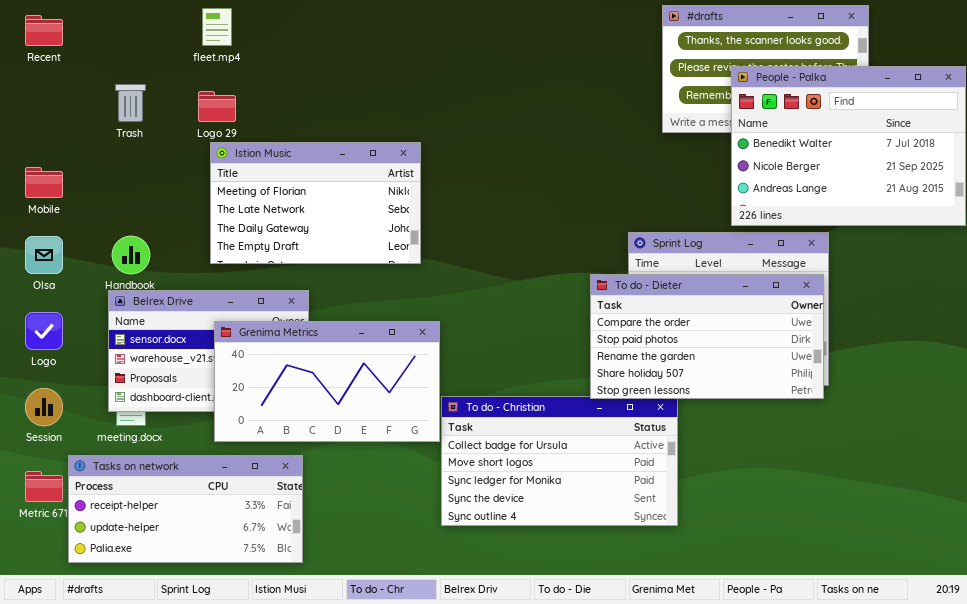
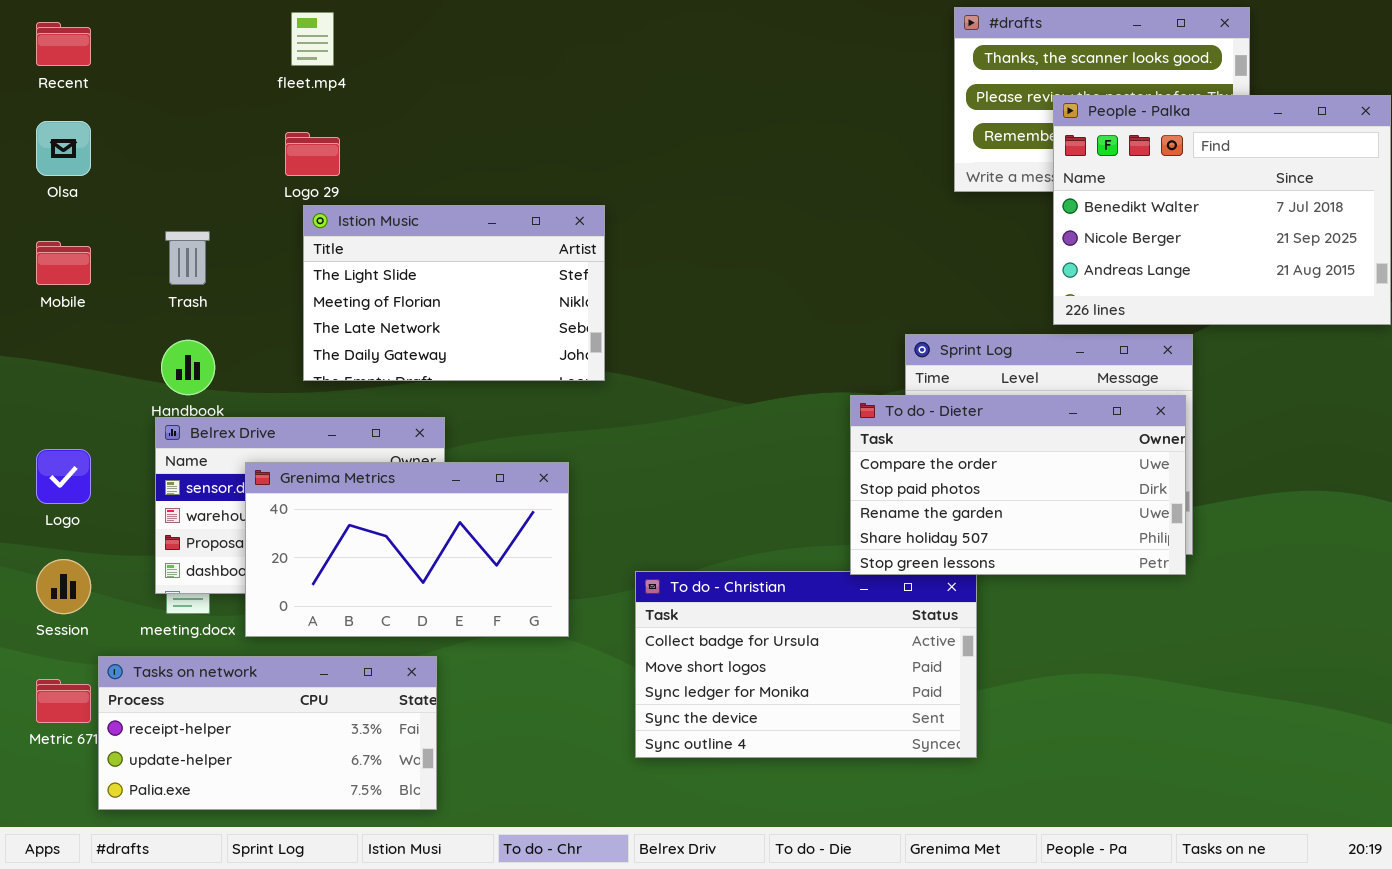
Trash: [115,84,146,122] -> [165,231,210,285], moved
Istion Music: [210,142,421,264] -> [303,205,605,381], scrolled up 1 row
Olsa: [25,236,63,274] -> [36,121,91,176], moved
Grenima Metrics: [214,321,440,442] -> [245,462,569,637], moved

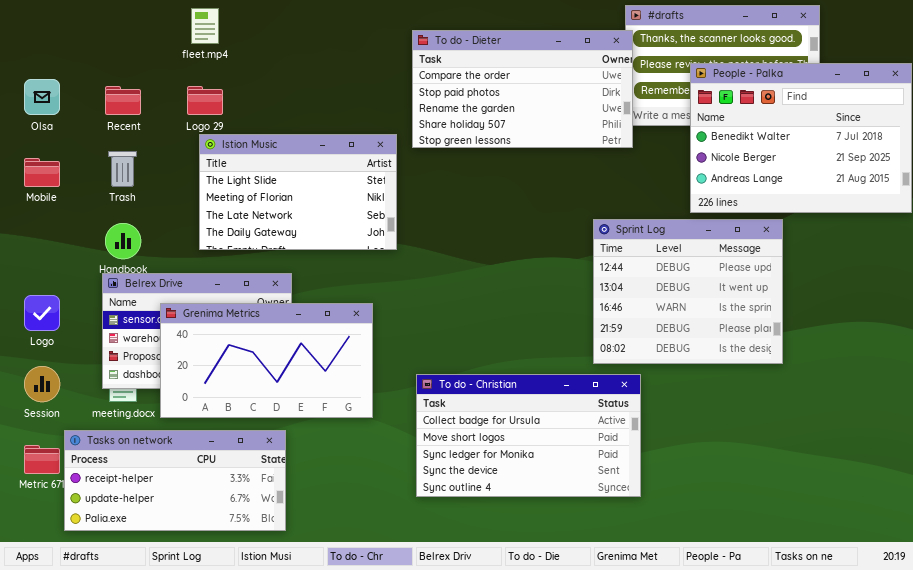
Recent: [36,22,91,66] -> [105,86,141,115], moved
To do - Dieter: [850,395,1186,575] -> [412,30,633,148], moved

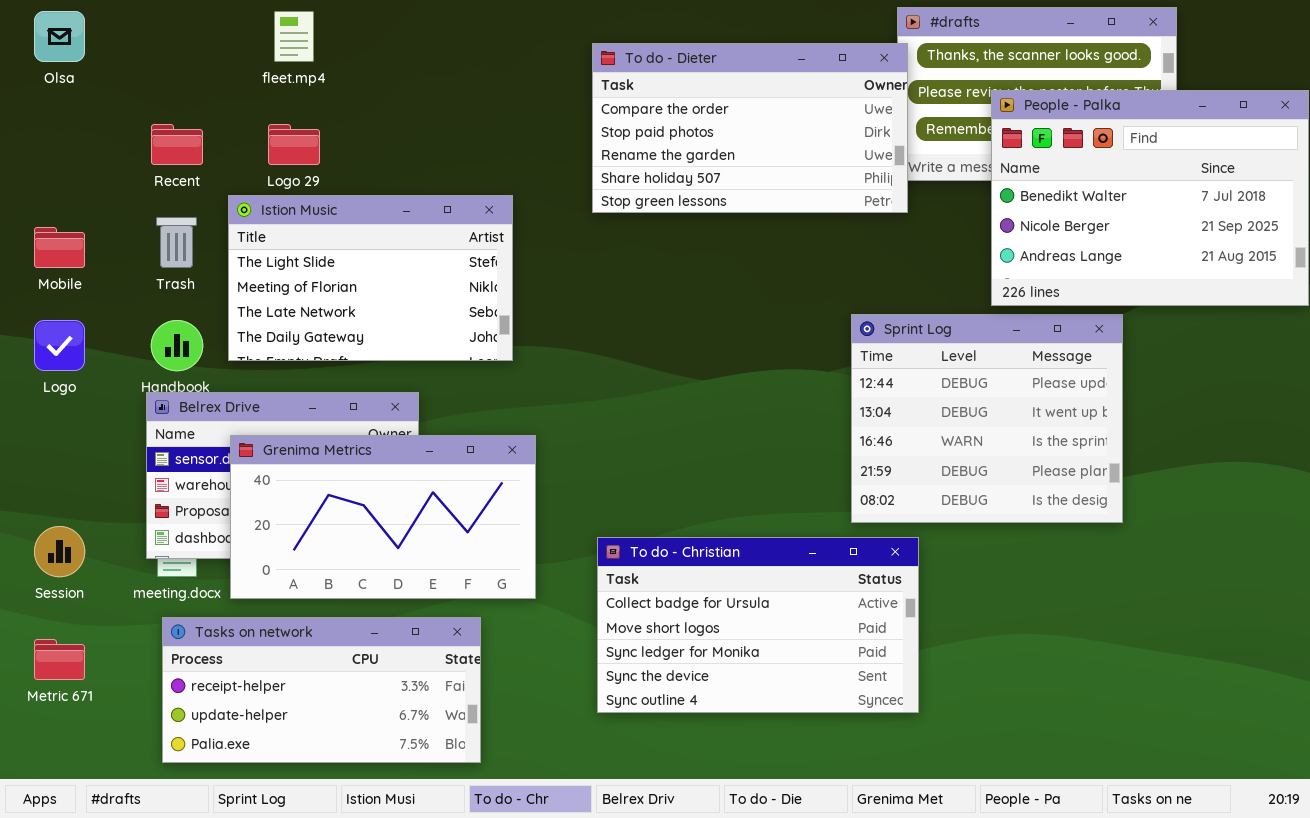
Olsa: [24,79,60,115] -> [34,11,85,62], moved
Istion Music: [199,134,397,250] -> [228,195,513,361], moved
Logo: [24,295,60,331] -> [34,320,85,371], moved
Tasks on network: [64,430,286,531] -> [162,617,481,763], moved

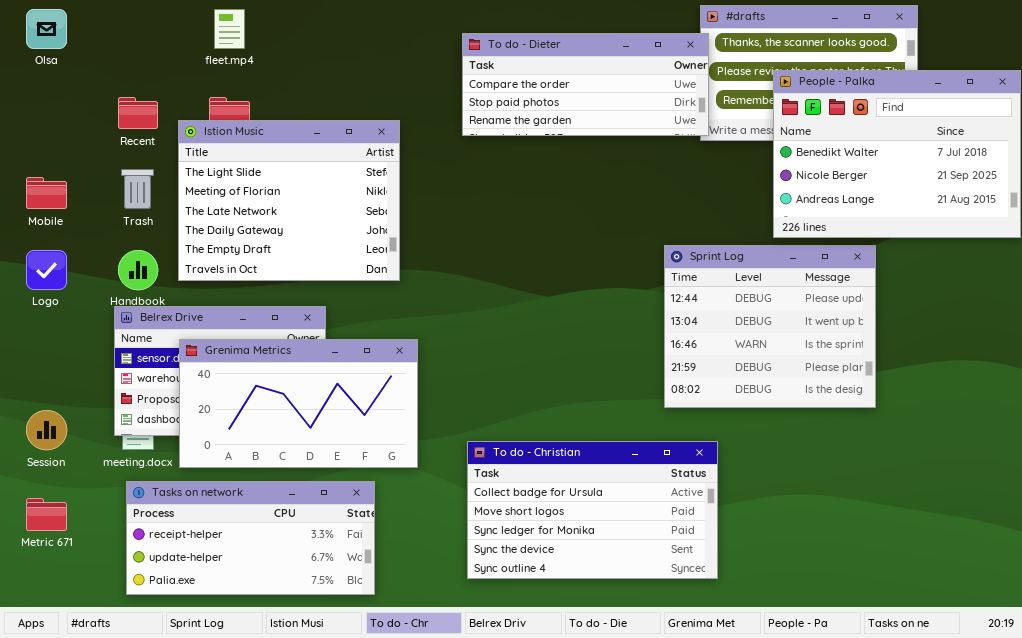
To do - Dieter: [592,43,908,213] -> [462,33,709,136], resized
Istion Music: [228,195,513,361] -> [178,120,400,281], resized
To do - Christian: [597,537,919,713] -> [467,441,718,579], moved

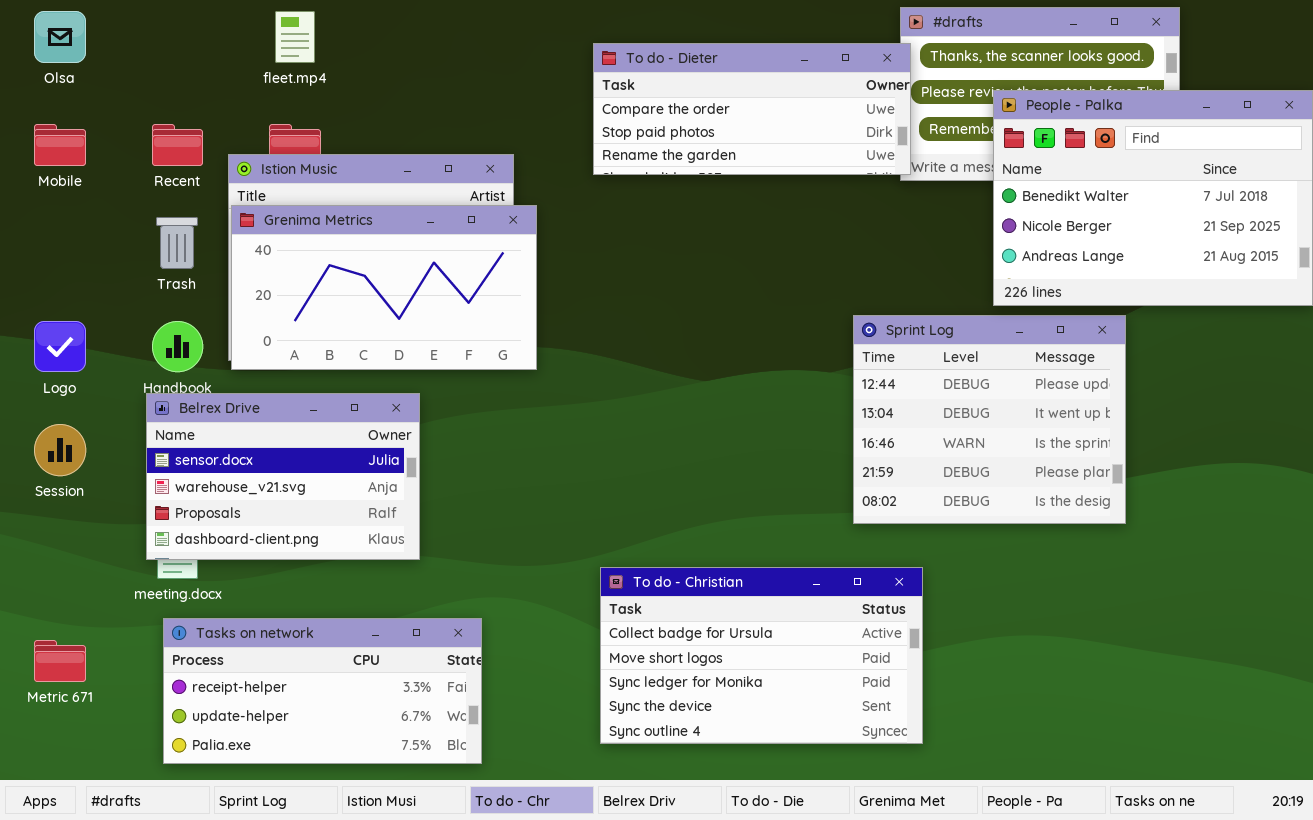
Mobile: [26,177,67,209] -> [34,124,86,166], moved
Grenima Metrics: [179,339,418,468] -> [231,205,537,370], moved
Session: [26,410,67,450] -> [34,424,86,476], moved

